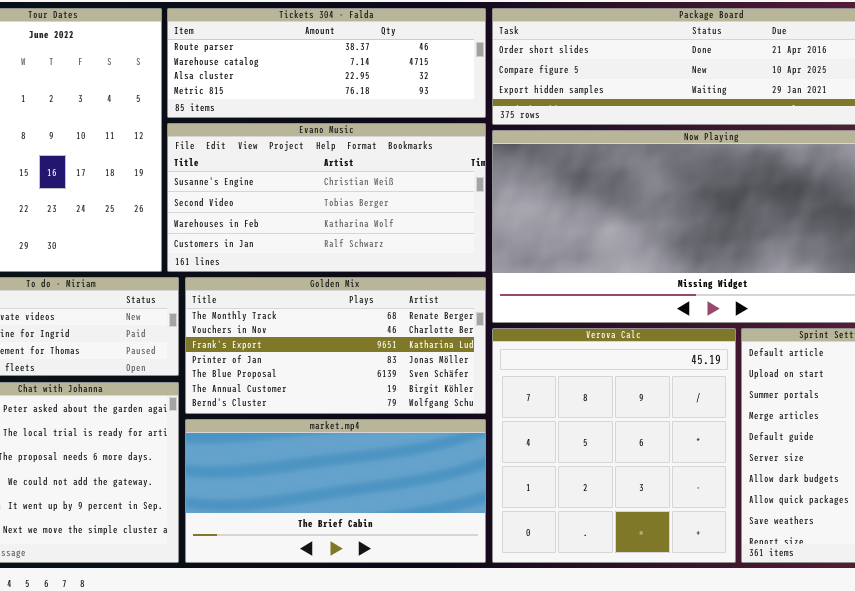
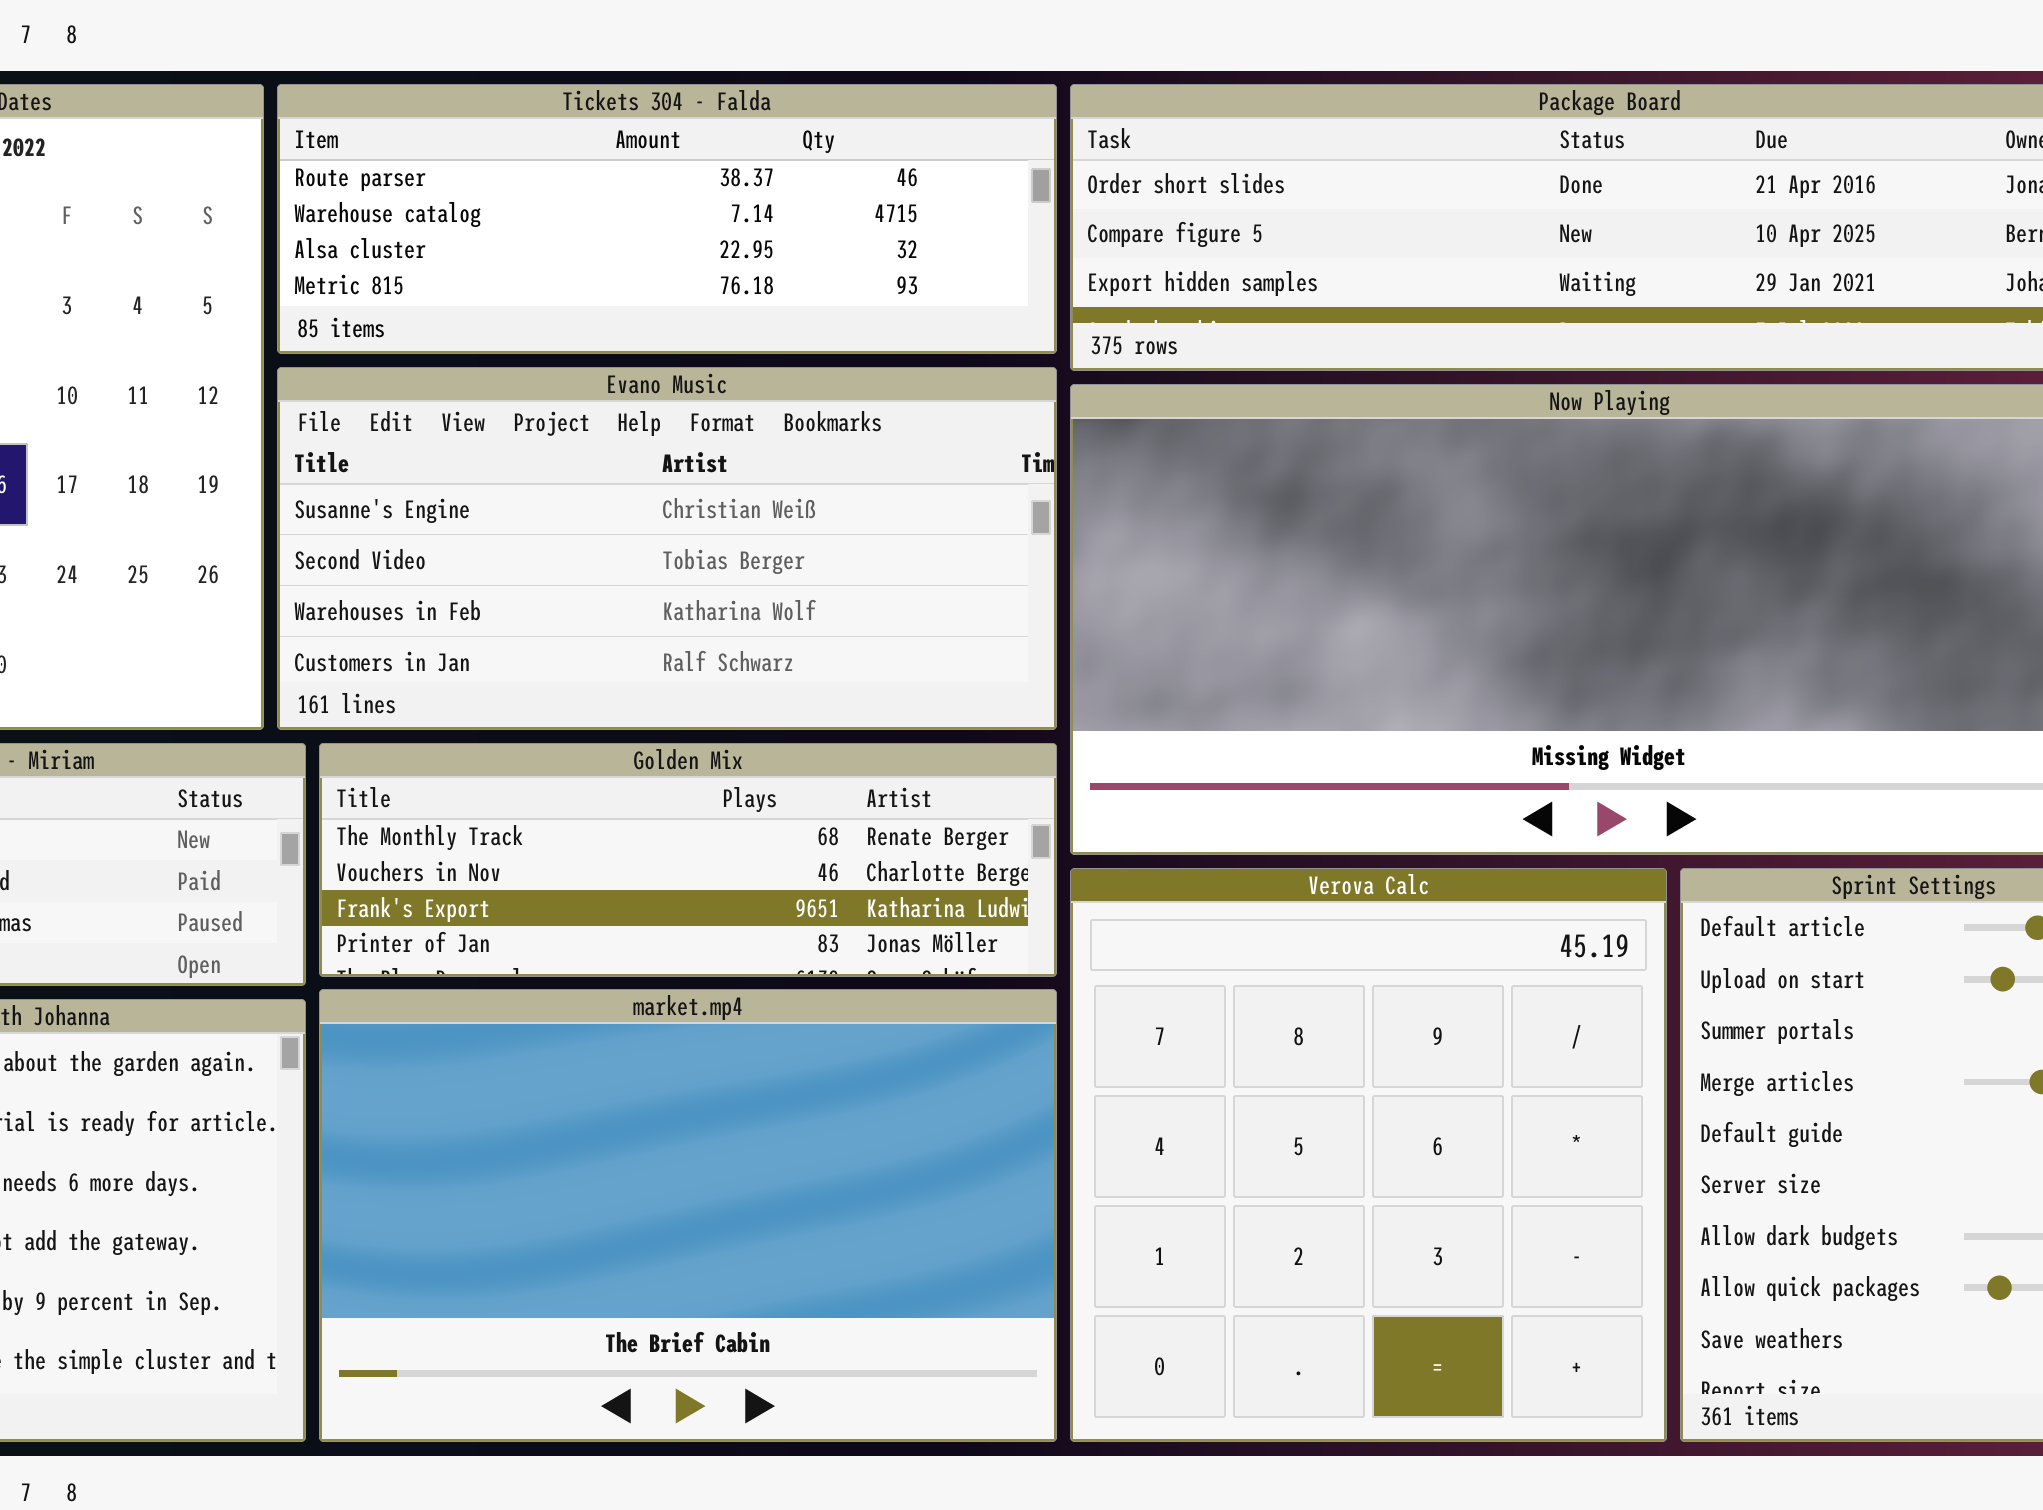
Golden Mix: [185,277,486,414] -> [319,743,1057,977], resized
market.mp4: [185,419,486,563] -> [319,989,1057,1442], resized

